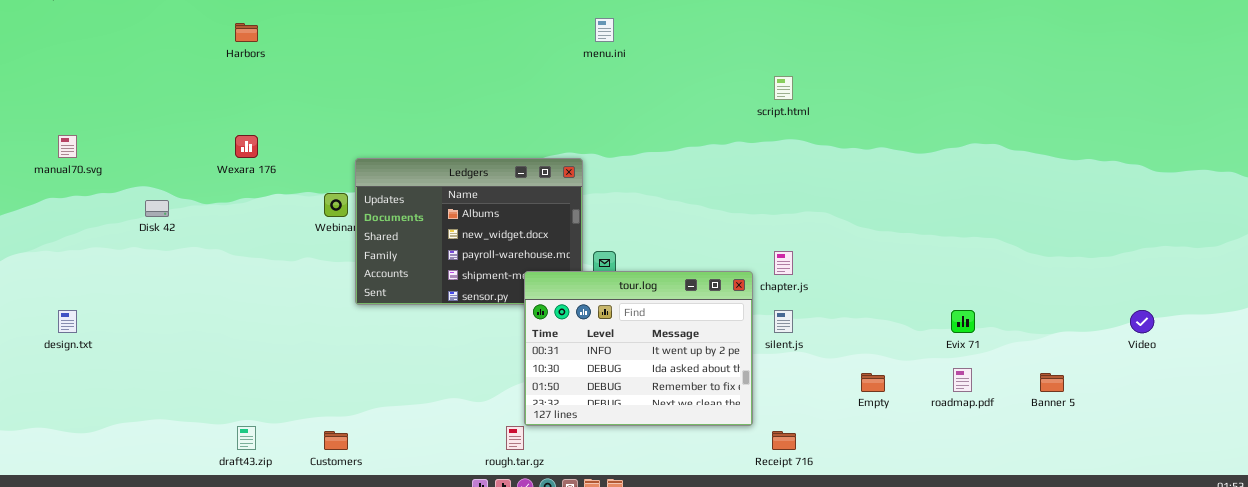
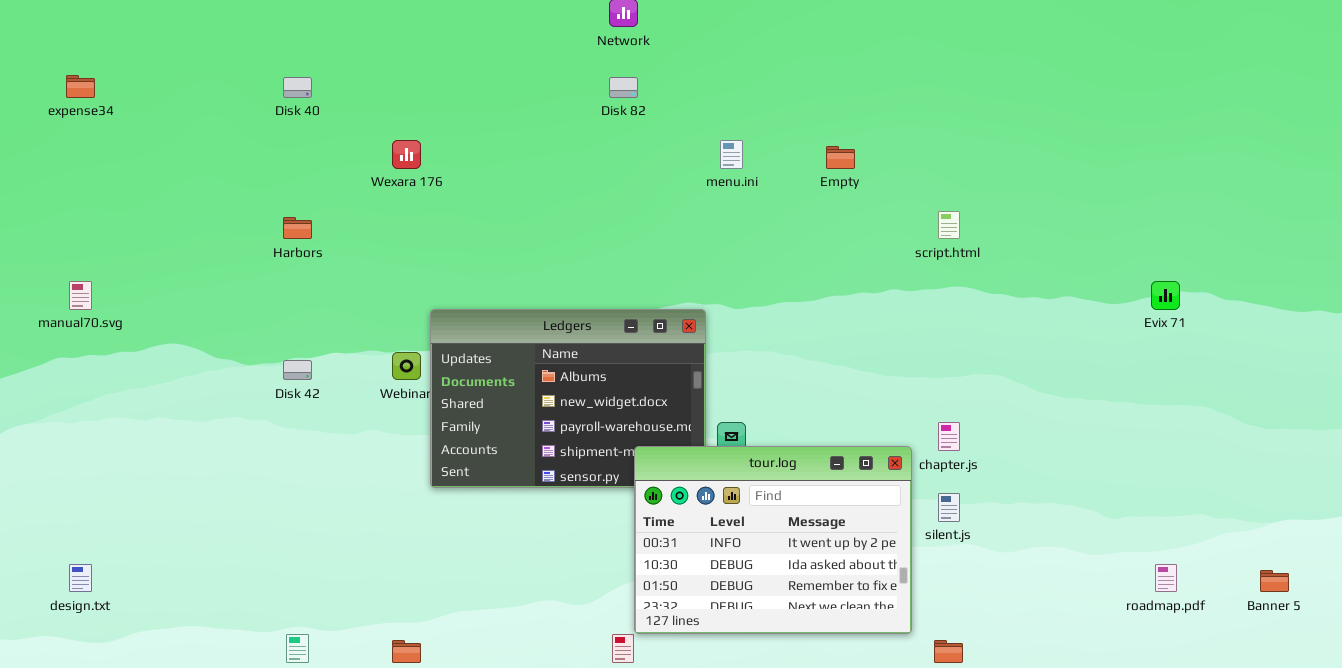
Harbors: [235,23,258,42] -> [283,217,312,239], moved
Wexara 176: [235,135,258,158] -> [392,140,421,169], moved
Disk 42: [145,200,169,217] -> [283,360,312,380], moved
design.txt: [58,310,77,333] -> [69,564,92,592], moved
Evix 71: [951,310,975,333] -> [1151,281,1180,310], moved
Empty: [861,373,885,392] -> [826,146,855,169], moved

